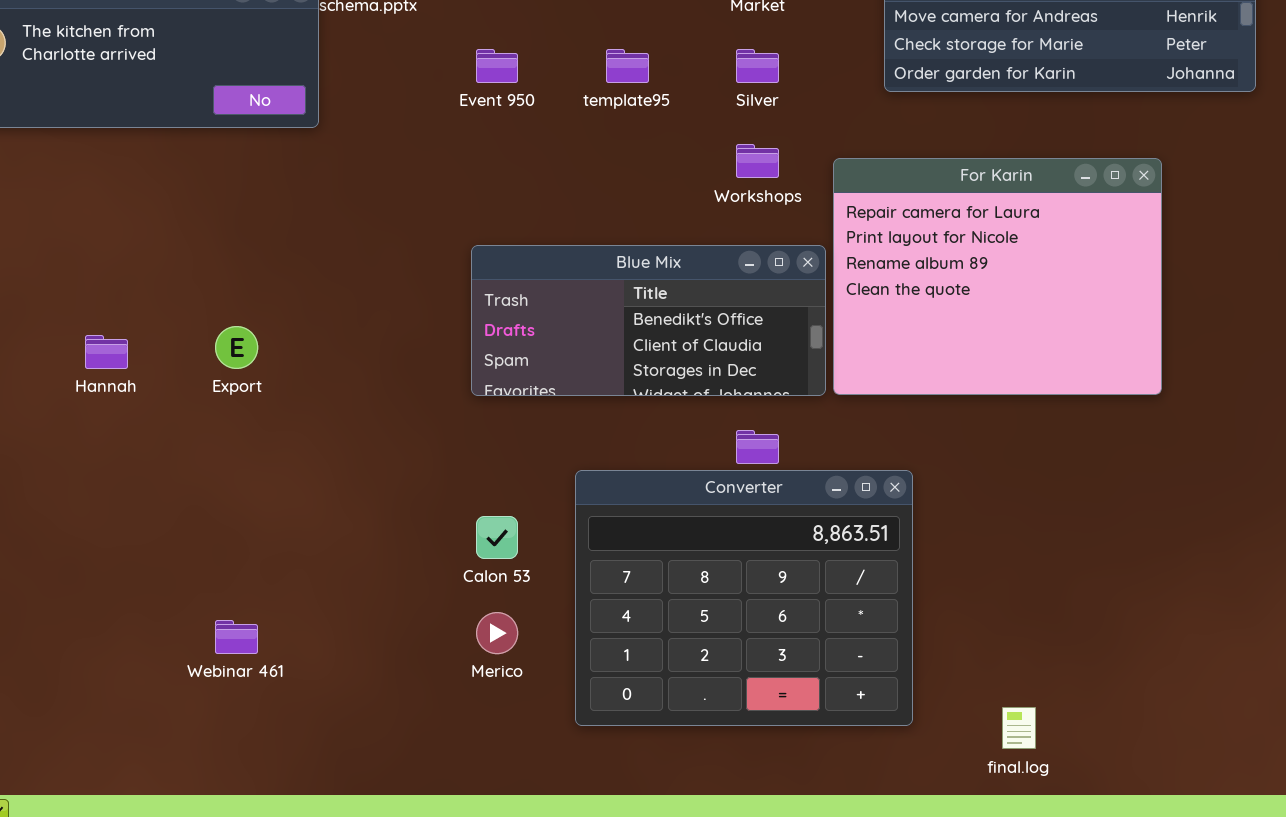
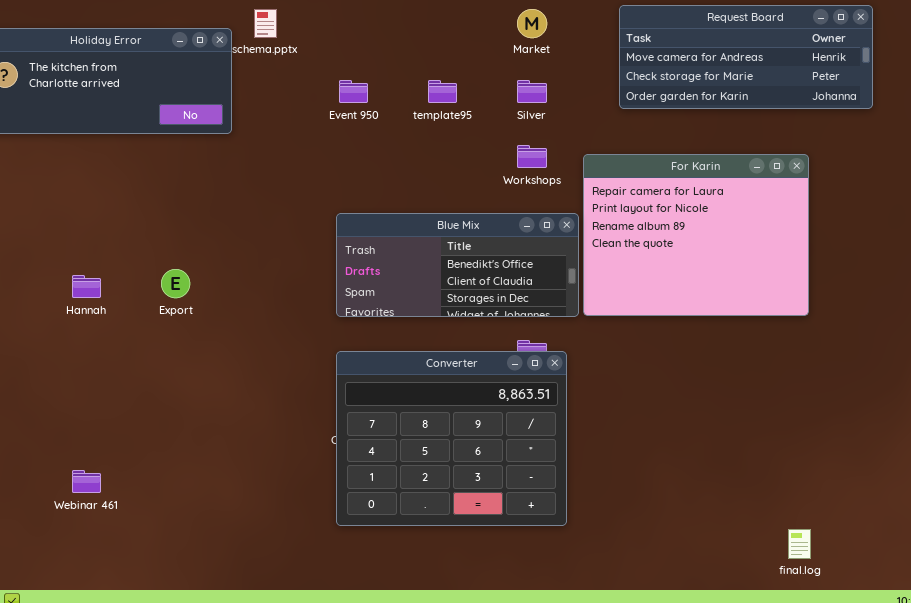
Converter: [575,470,913,726] -> [336,351,567,526], moved
Webinar 461: [215,620,258,654] -> [72,470,101,493], moved
final.log: [1002,707,1036,749] -> [788,529,811,559], moved

